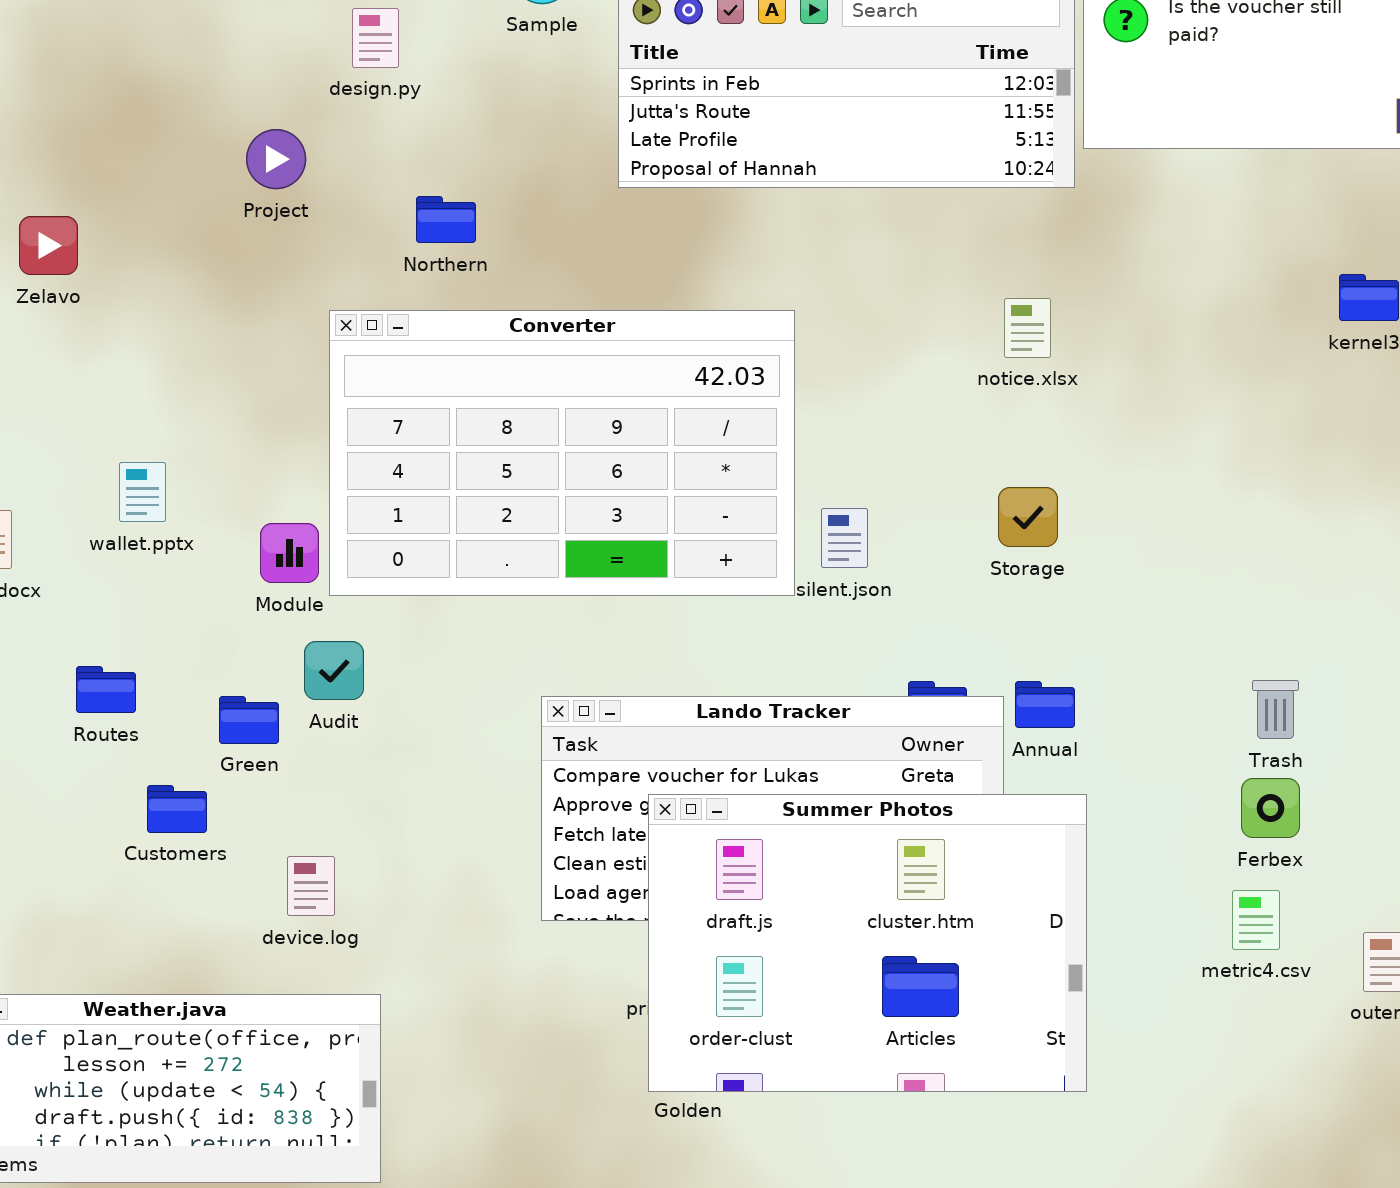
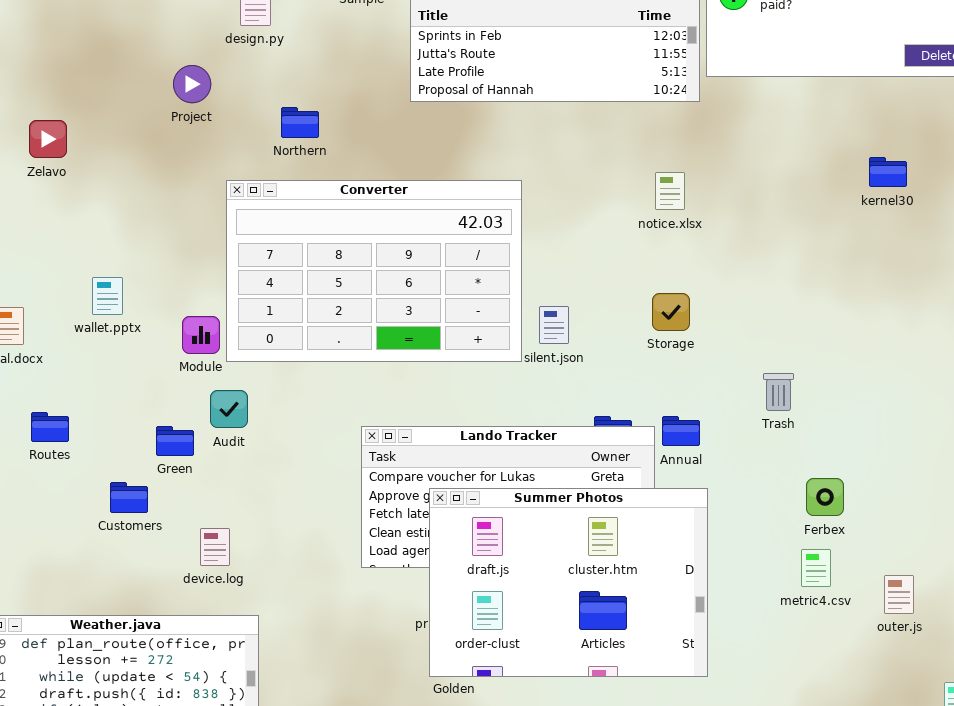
Routes: [76,666,136,713] -> [31,412,69,442], moved
Trash: [1252,680,1299,739] -> [763,373,794,411], moved

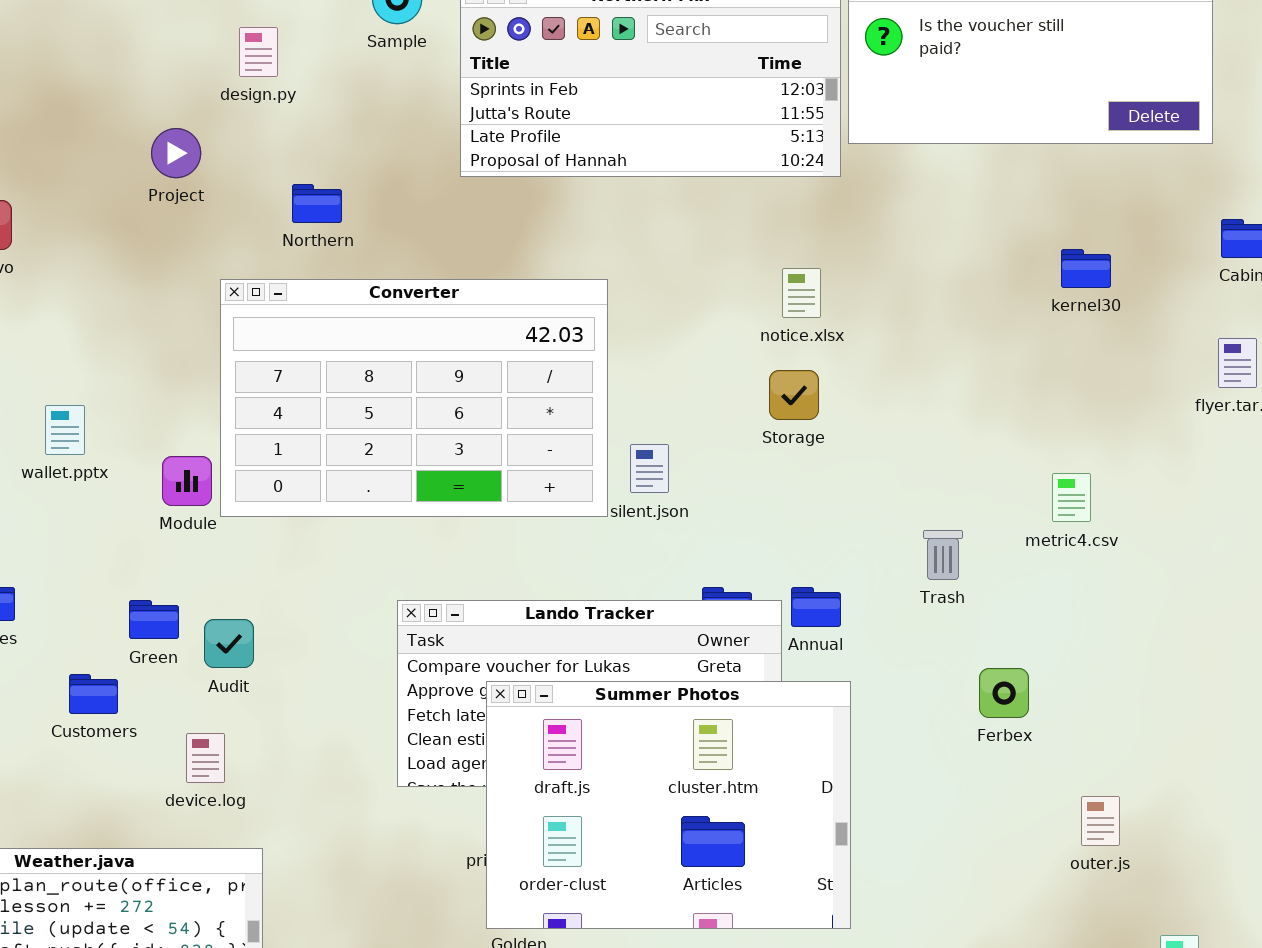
Storage: [652,293,690,331] -> [769,370,819,420], moved
Audit: [210,390,248,428] -> [204,619,254,668], moved
metric4.csv: [801,549,831,587] -> [1052,473,1091,522], moved

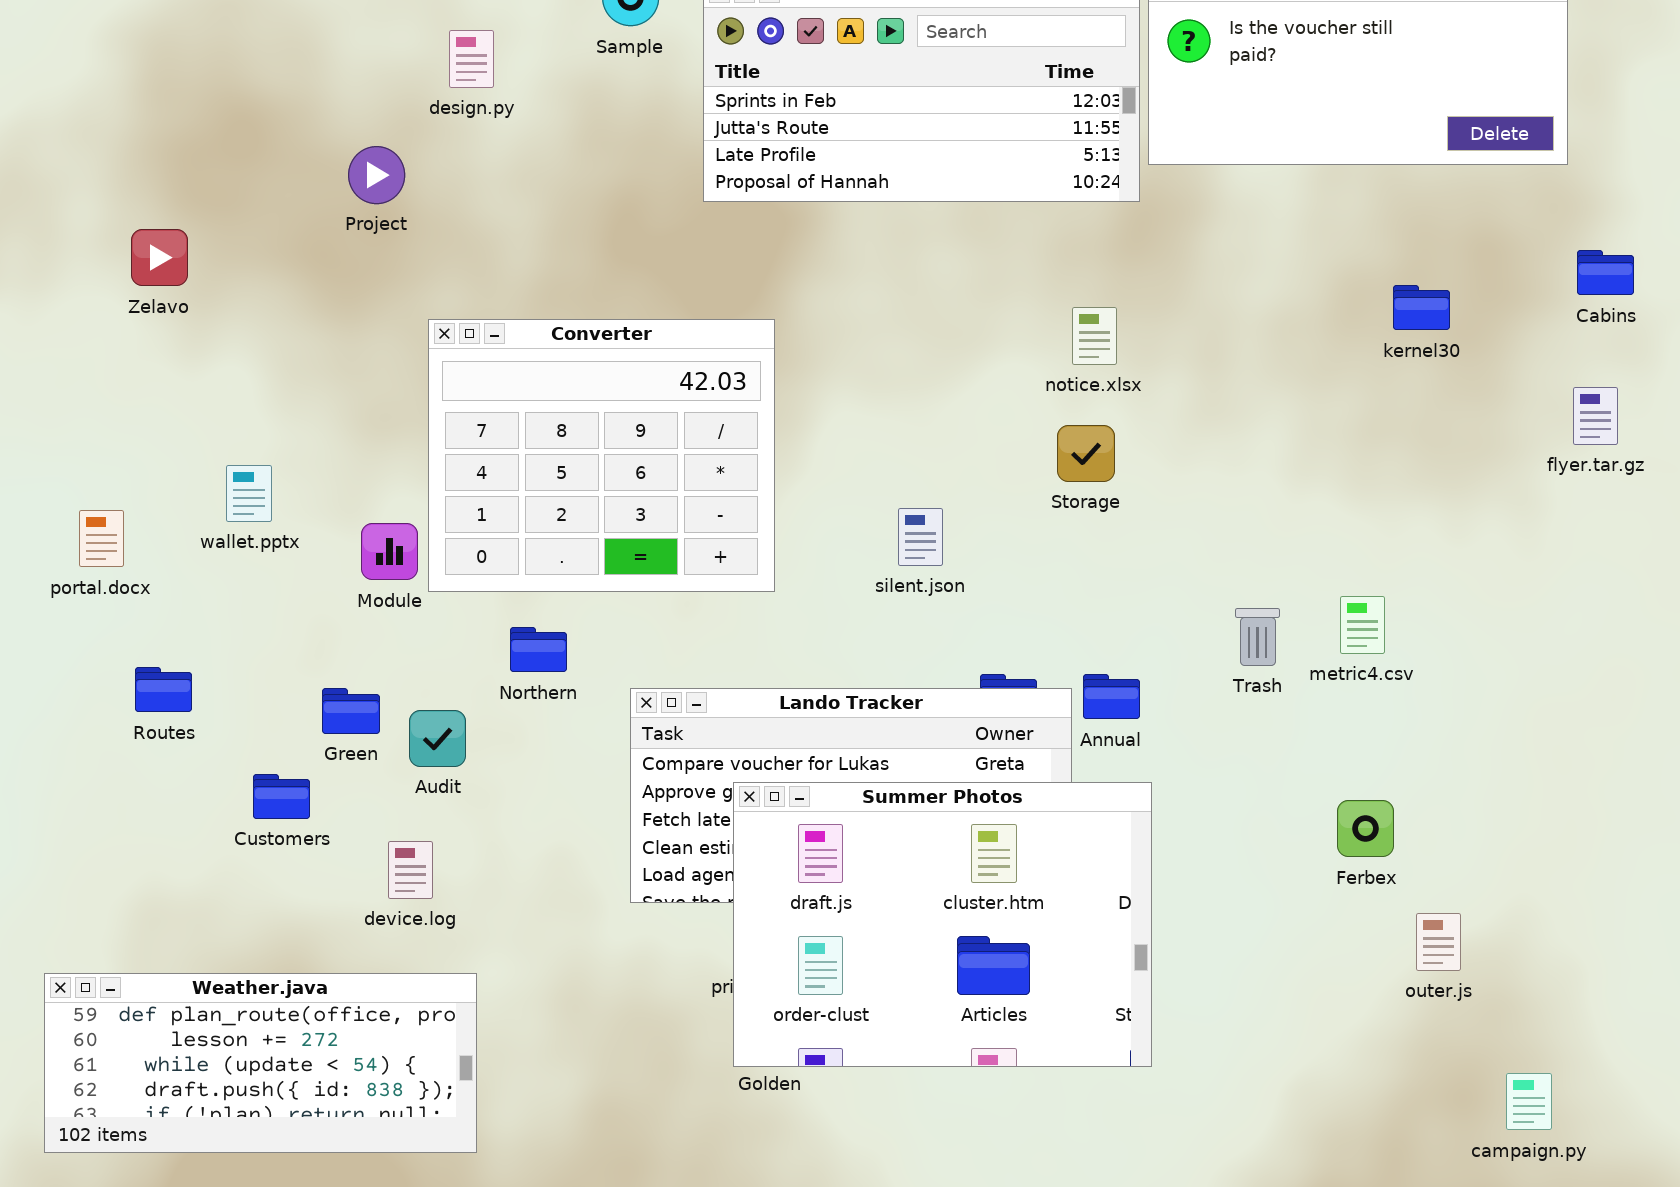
Northern: [292,184,342,223] -> [510,627,567,672], moved
Converter: [220,279,608,517] -> [428,319,775,592], resized
metric4.csv: [1052,473,1091,522] -> [1340,596,1385,654], moved
Ferbex: [979,668,1029,718] -> [1337,800,1394,857], moved

